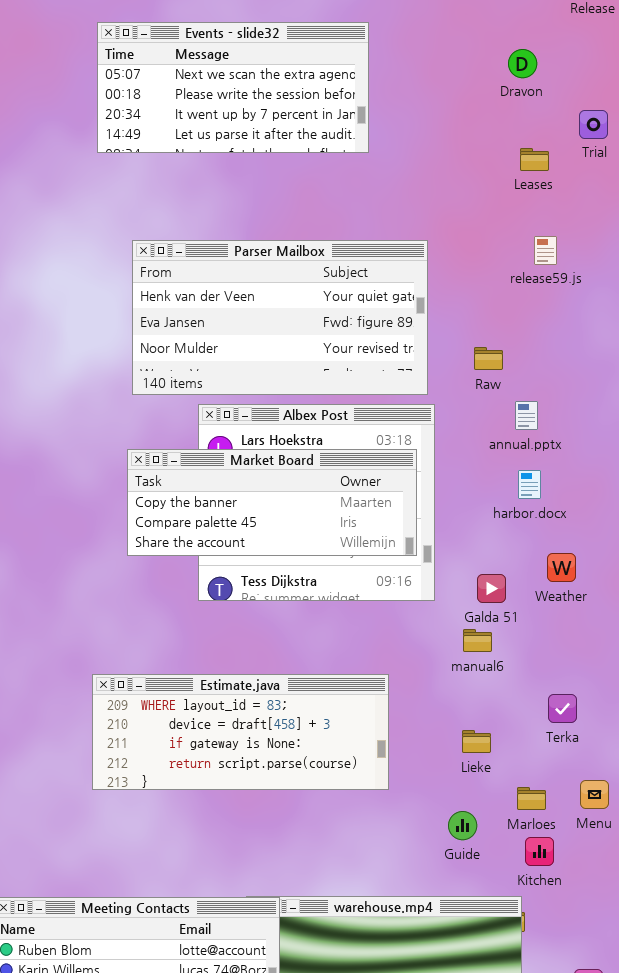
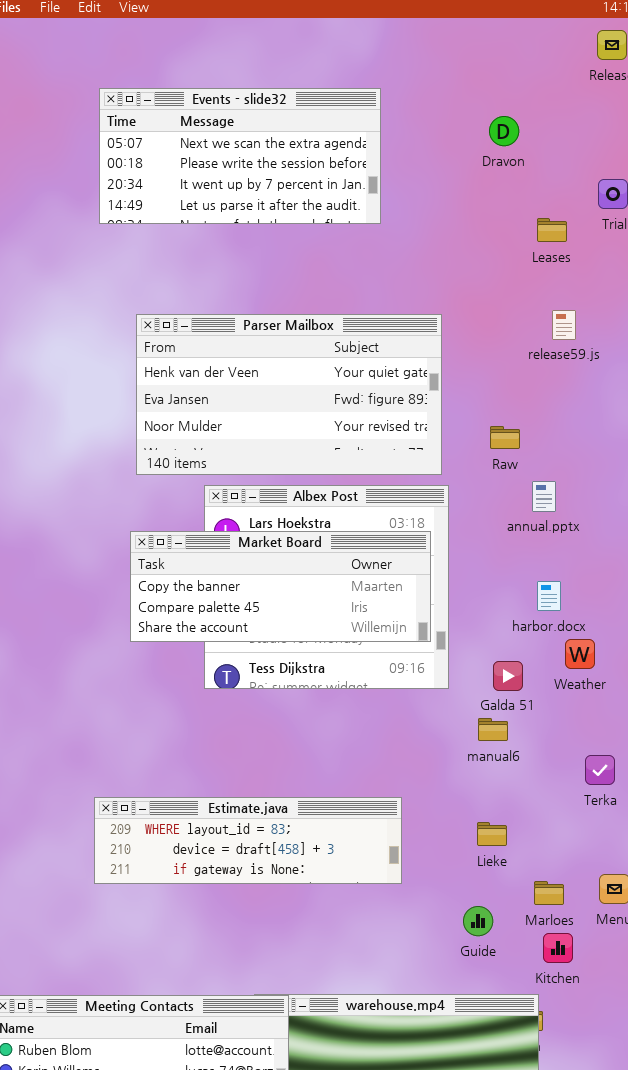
Dravon: [508,49,537,78] -> [489,116,519,146], moved
harbor.docx: [518,470,541,499] -> [537,581,561,611], moved
Estimate.java: [92,674,389,790] -> [94,797,402,884], resized
Terka: [548,694,577,723] -> [585,755,615,785], moved

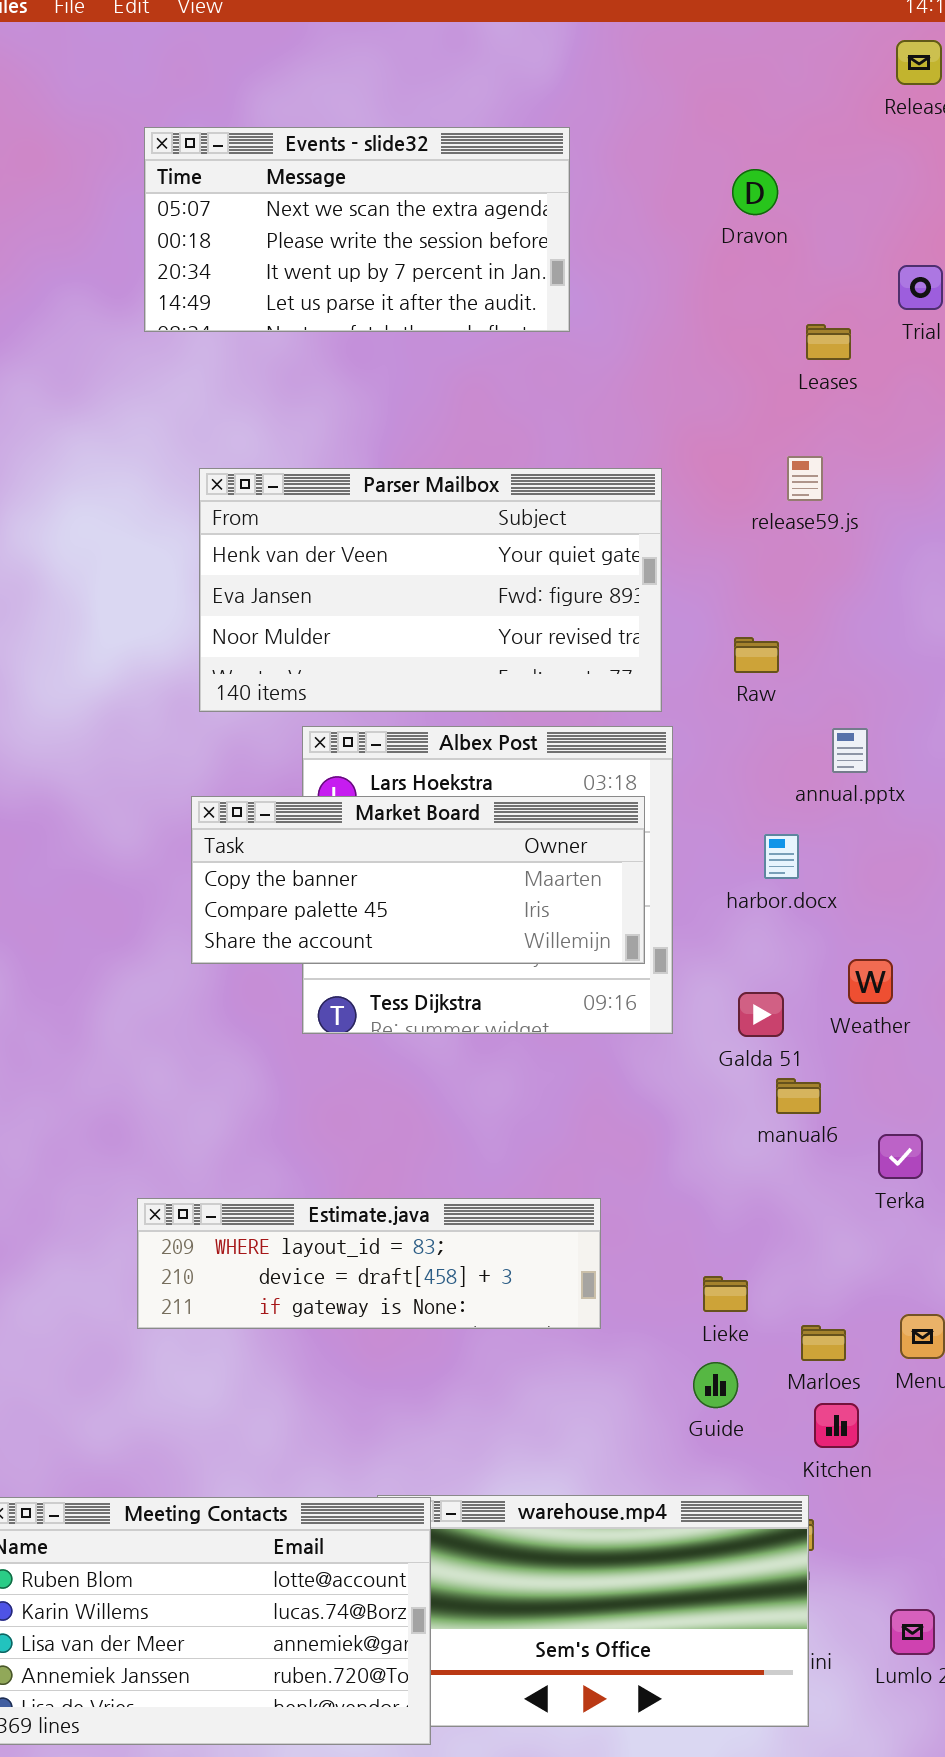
release59.js: [552,310,576,340] -> [787,456,823,501], moved
annual.pptx: [532,481,556,512] -> [832,728,868,773], moved
harbor.docx: [537,581,561,611] -> [764,834,799,879], moved
manual6: [478,718,508,741] -> [776,1078,821,1114], moved
Lieke: [477,822,507,846] -> [703,1276,748,1312], moved

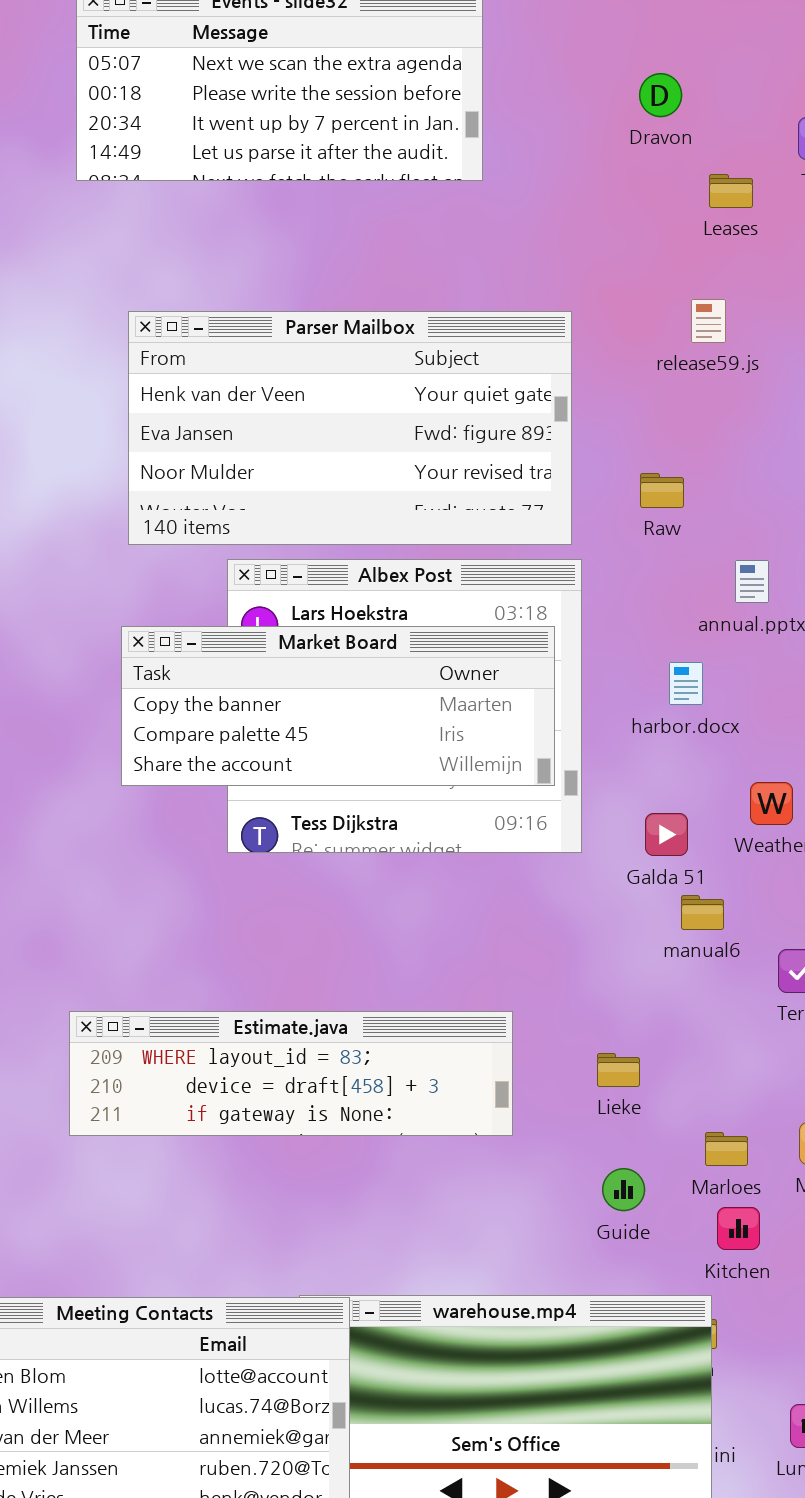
Dravon: [732,169,778,215] -> [639,73,682,117], moved
Lieke: [703,1276,748,1312] -> [597,1053,640,1087], moved

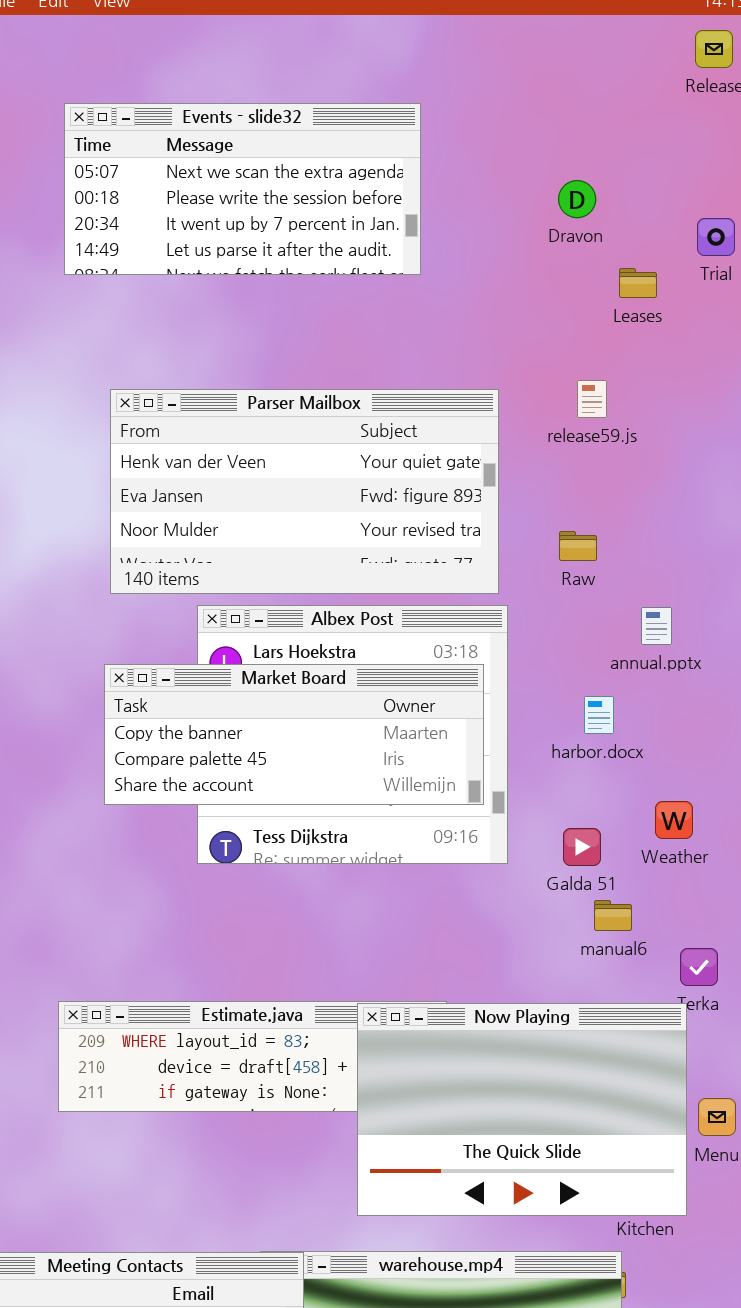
release59.js: [691,299,726,343] -> [577,380,607,418], moved
Now Playing: none -> [357,1003,687,1216], opened

